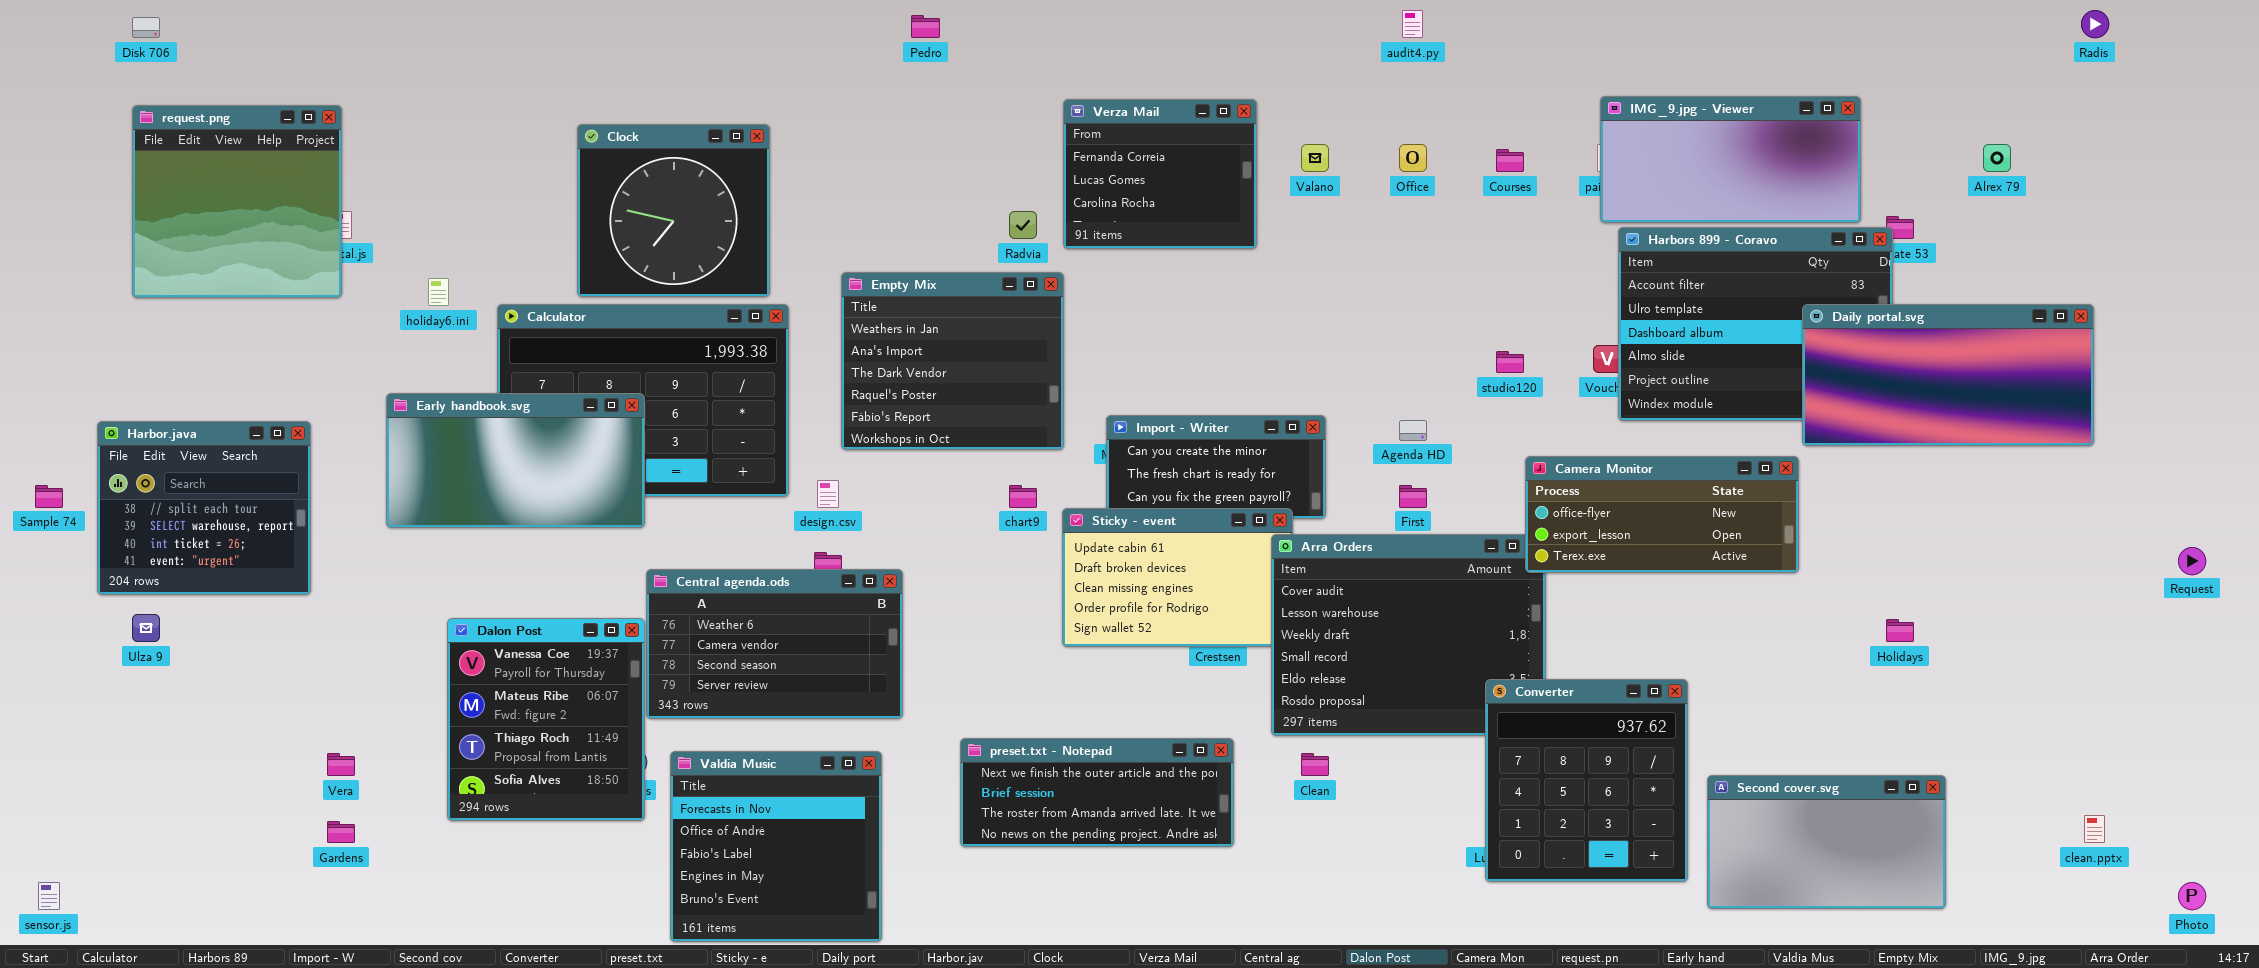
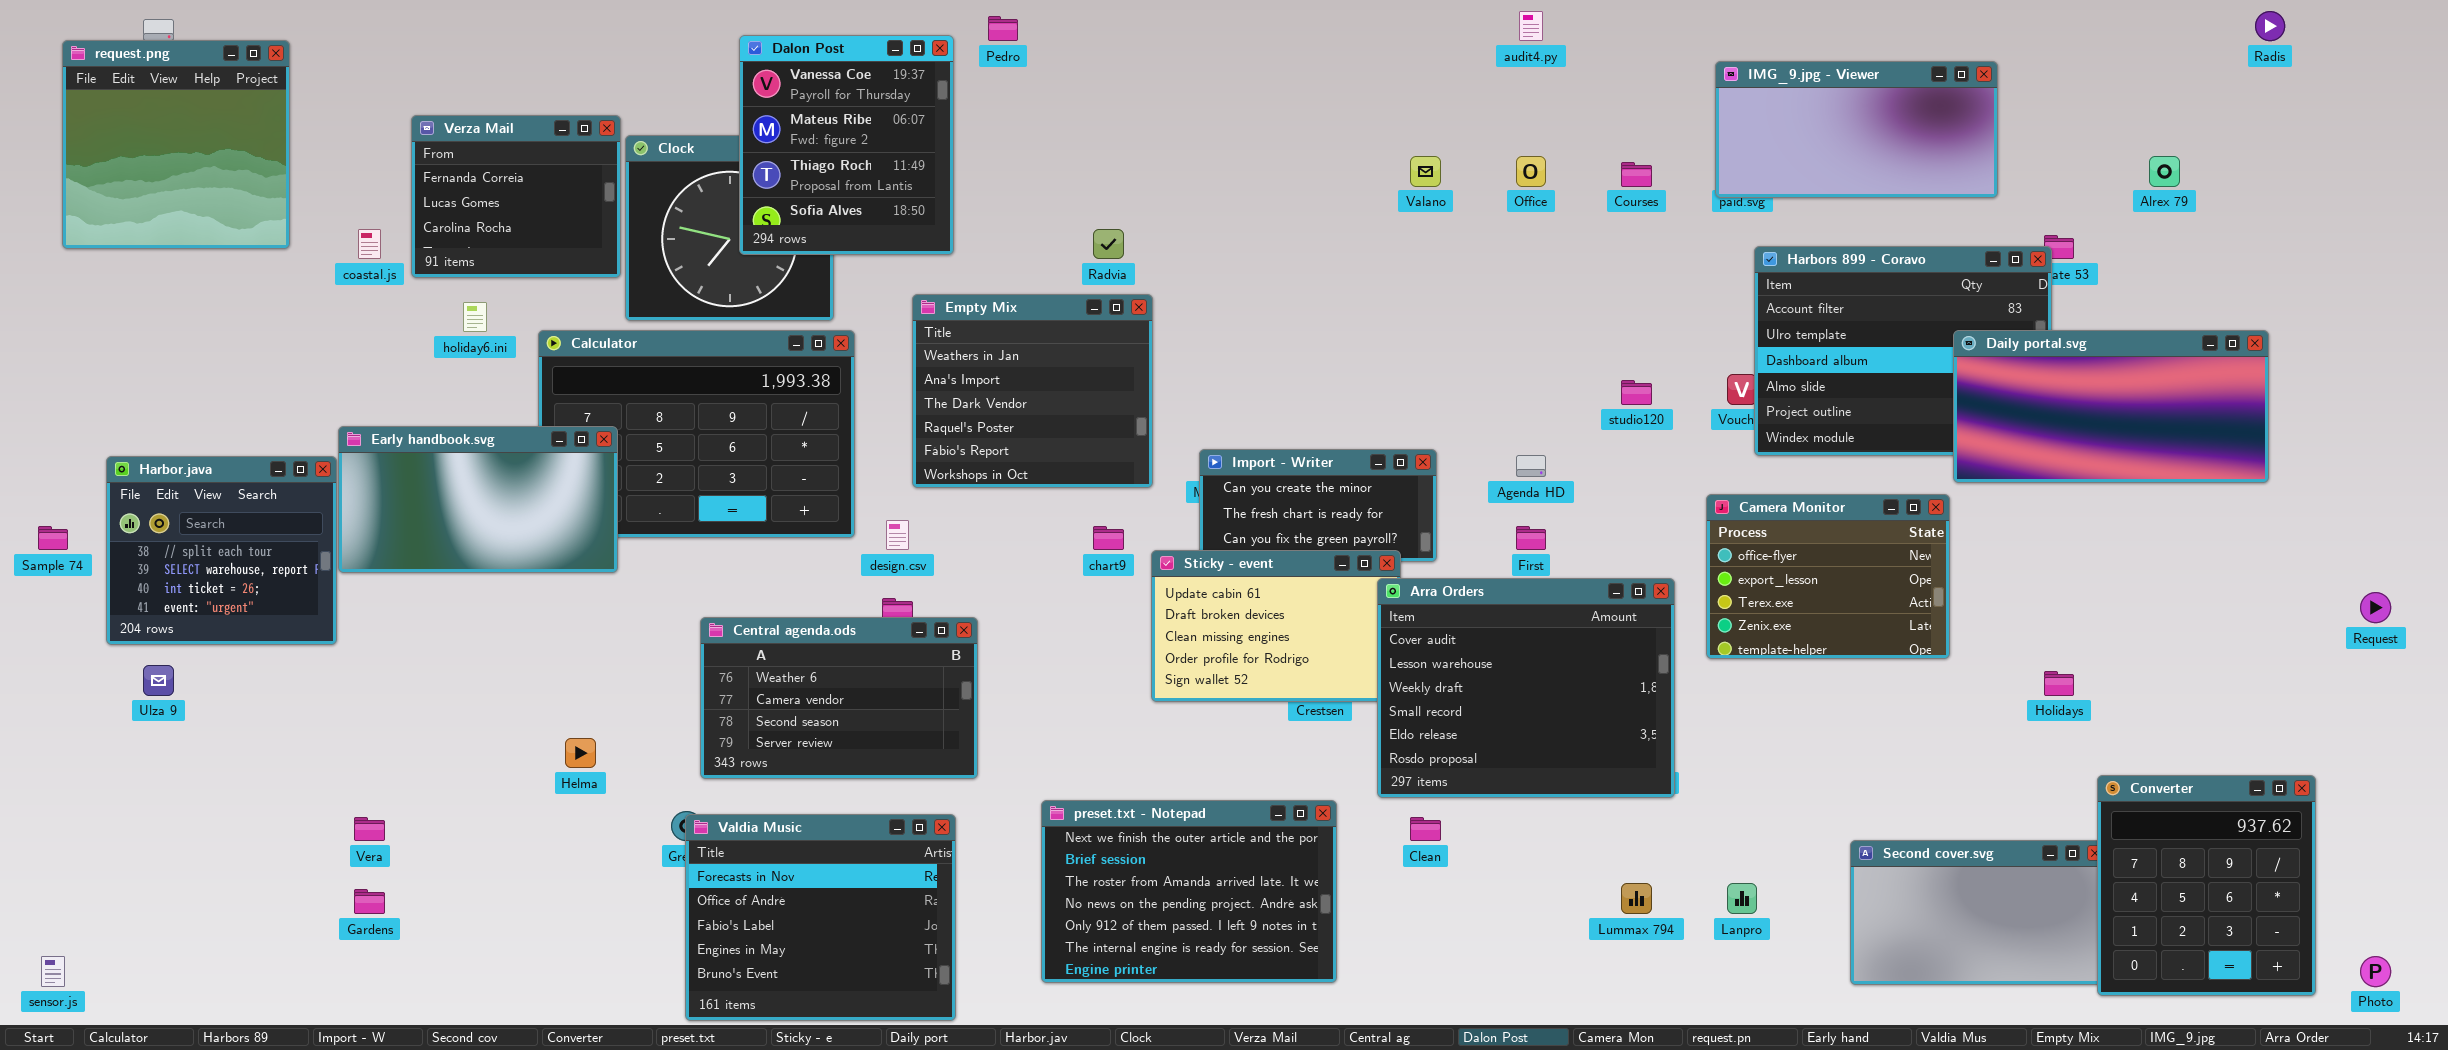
IMG_9.jpg - Viewer: [1600,96,1861,223] -> [1715,61,1998,198], moved
Verza Mail: [1063,99,1257,249] -> [411,115,621,278], moved
request.png: [132,105,342,298] -> [62,40,290,249], moved
Early handbook.svg: [386,393,645,528] -> [338,426,618,573], moved
Camera Monitor: [1525,456,1799,573] -> [1706,494,1950,659], resized
Dalon Post: [447,618,645,821] -> [739,35,954,255], moved
Converter: [1485,679,1688,882] -> [2097,775,2316,996], moved
preset.txt - Notepad: [960,738,1234,847] -> [1041,800,1337,983], resized
Valdia Music: [670,751,882,942] -> [685,814,956,1021], resized

